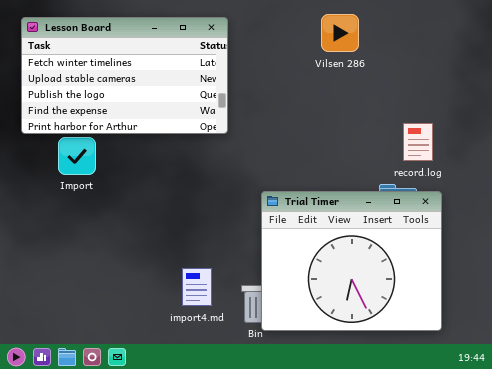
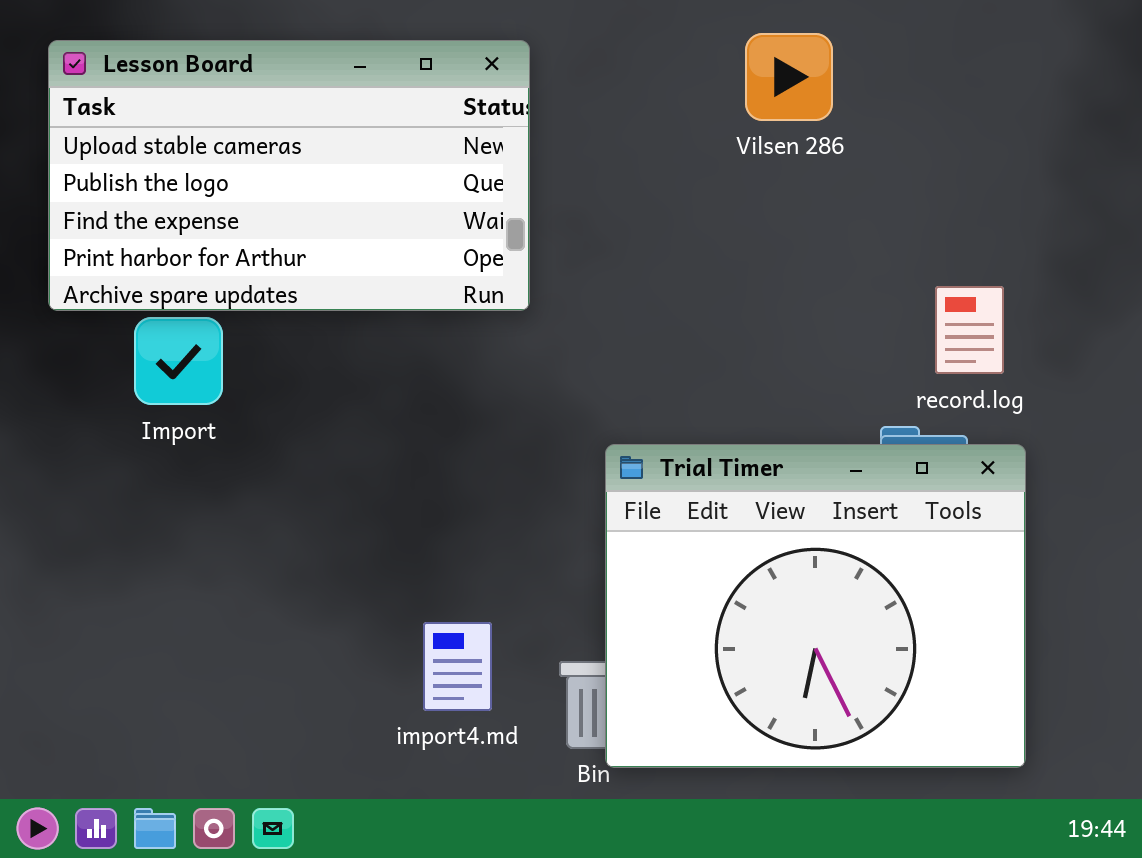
Lesson Board: [21,17,228,134] -> [48,40,530,311], scrolled down 1 row

